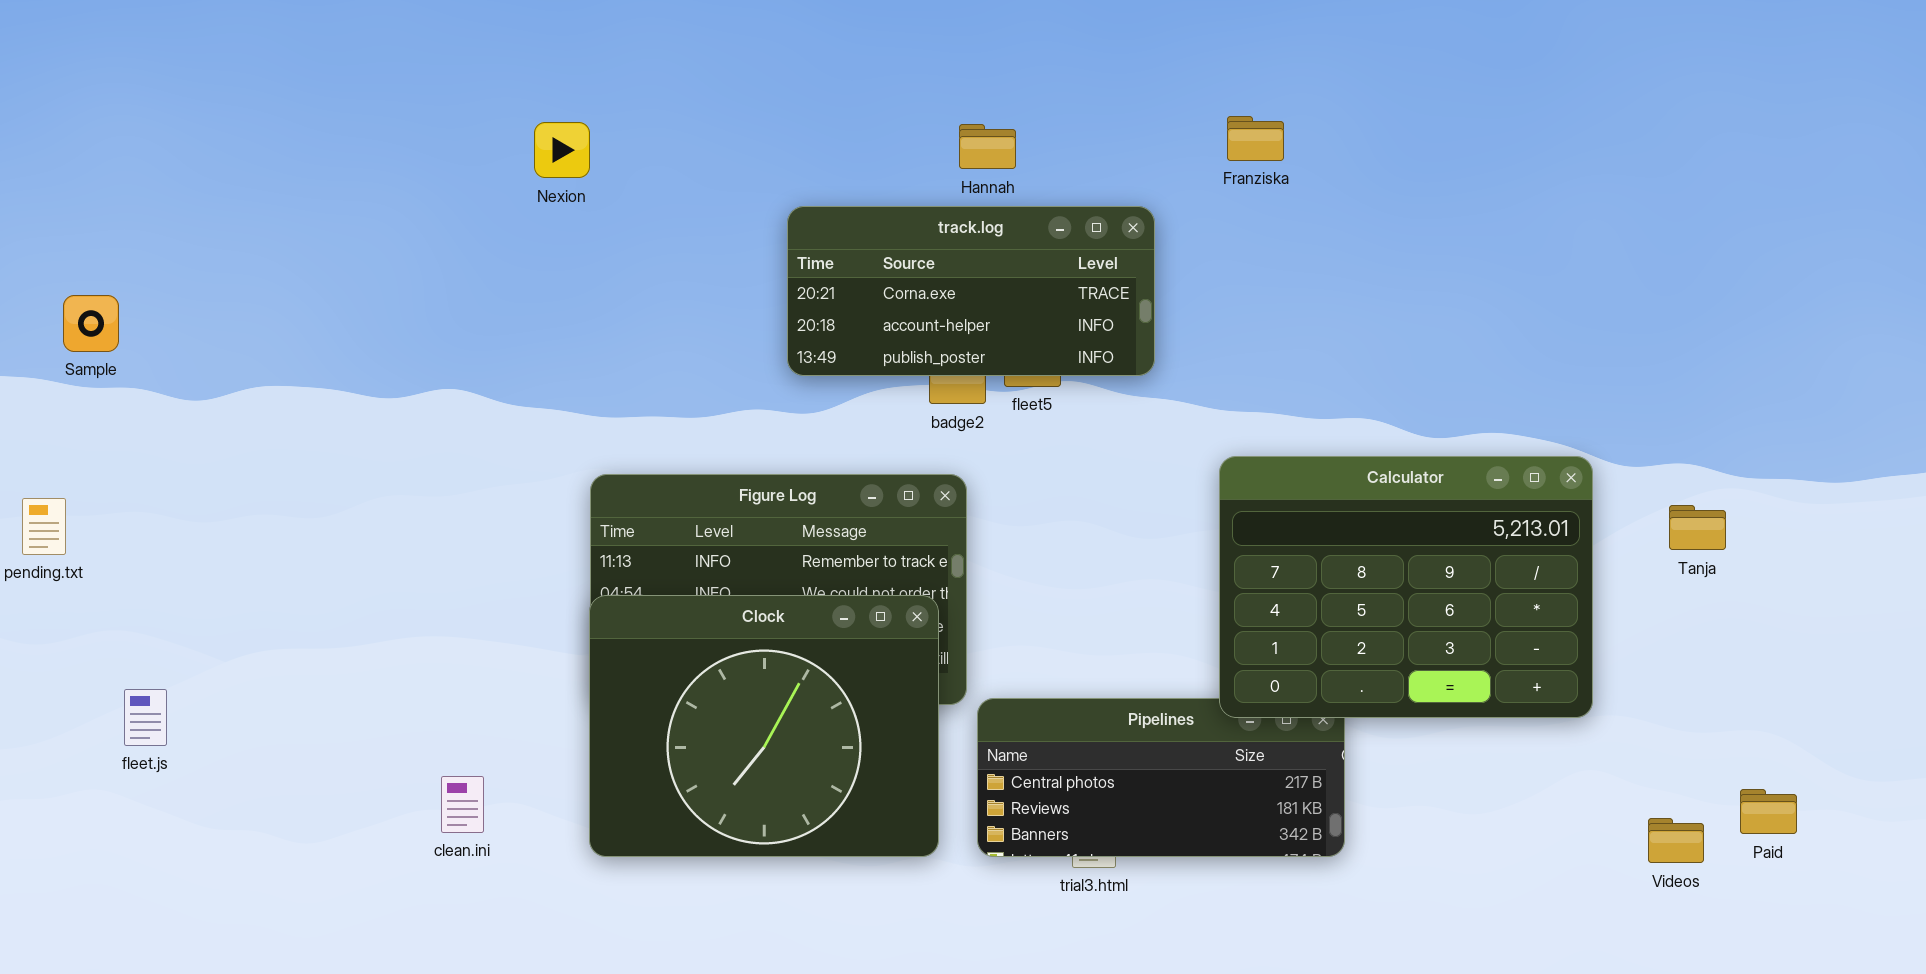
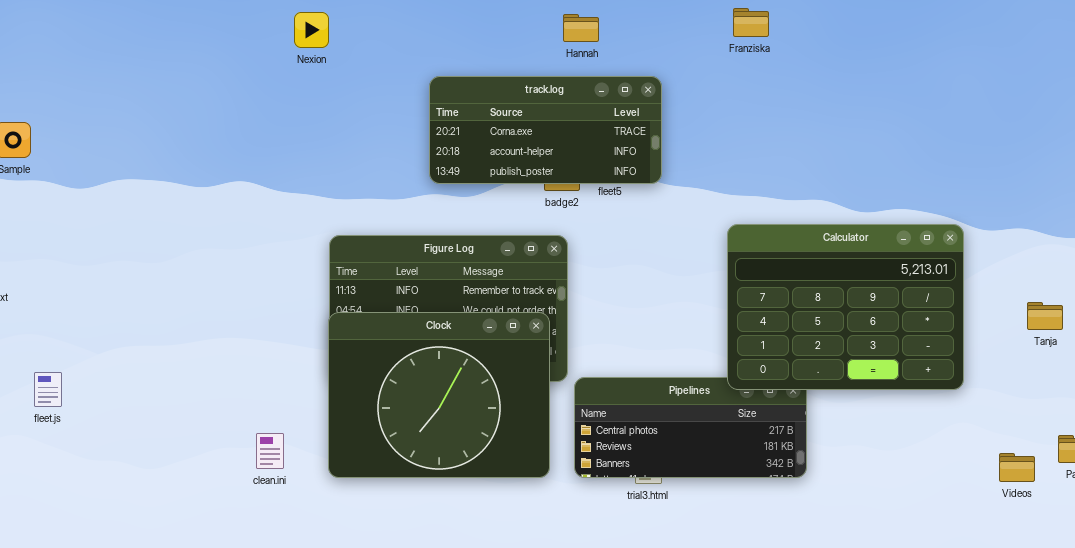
track.log: [787,206,1155,376] -> [429,76,662,184], moved
Tanja: [1669,505,1726,550] -> [1027,302,1063,330], moved
clean.ini: [441,776,484,833] -> [256,433,284,469], moved

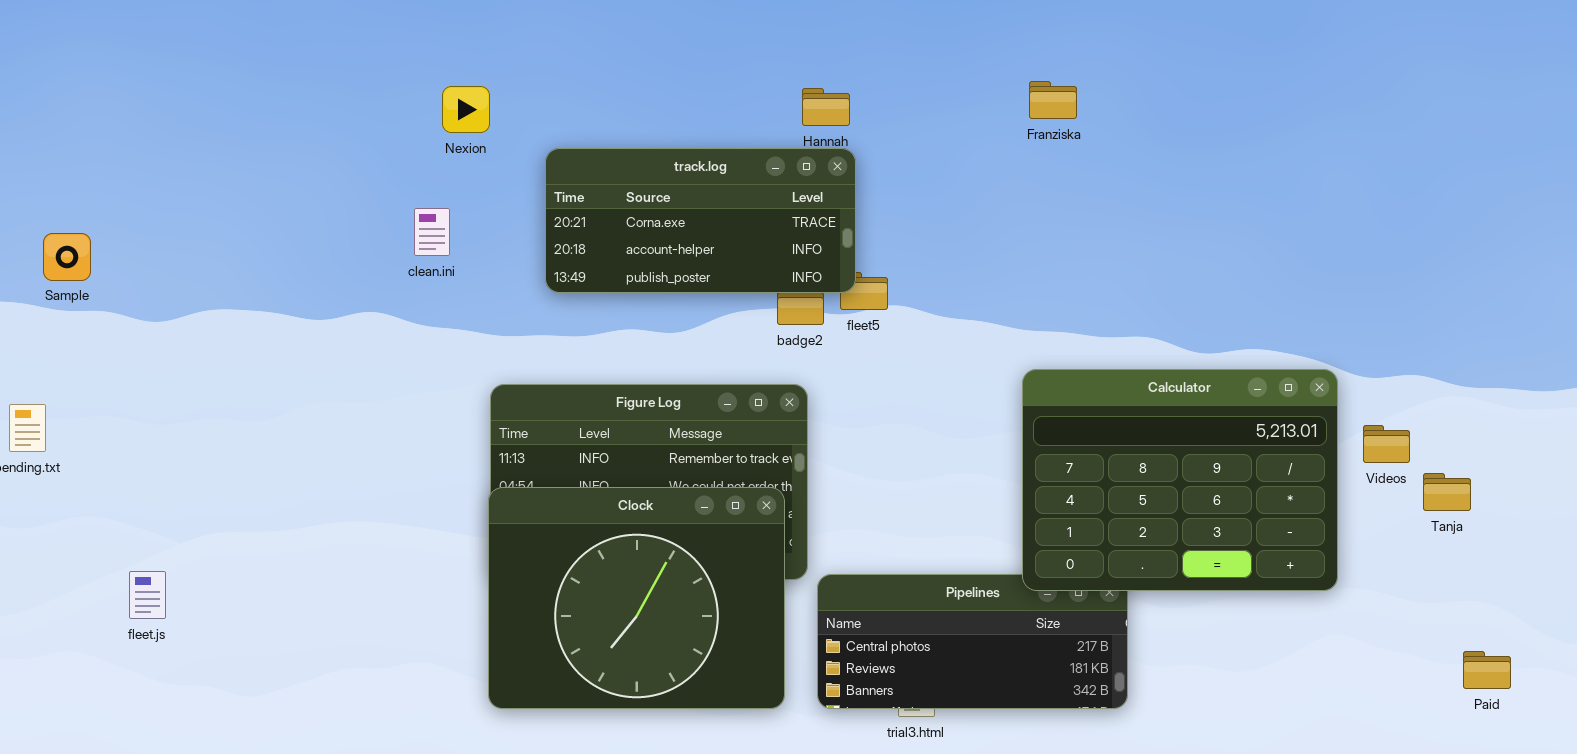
track.log: [429,76,662,184] -> [545,148,856,293], moved
fleet.js: [34,372,62,407] -> [129,571,166,619], moved
clean.ini: [256,433,284,469] -> [414,208,450,256], moved
Videos: [999,453,1035,482] -> [1363,425,1410,463], moved

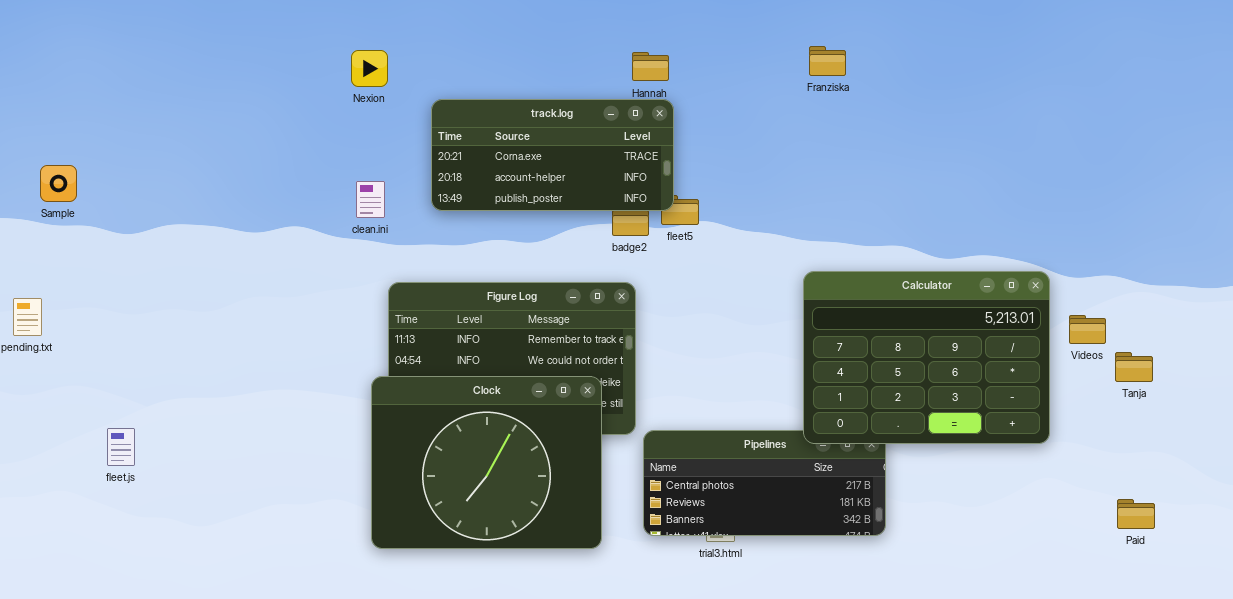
clean.ini: [414,208,450,256] -> [356,181,385,218], moved
Clock: [488,487,785,709] -> [371,376,602,549], moved
Paid: [1463,651,1511,689] -> [1117,499,1155,529], moved

